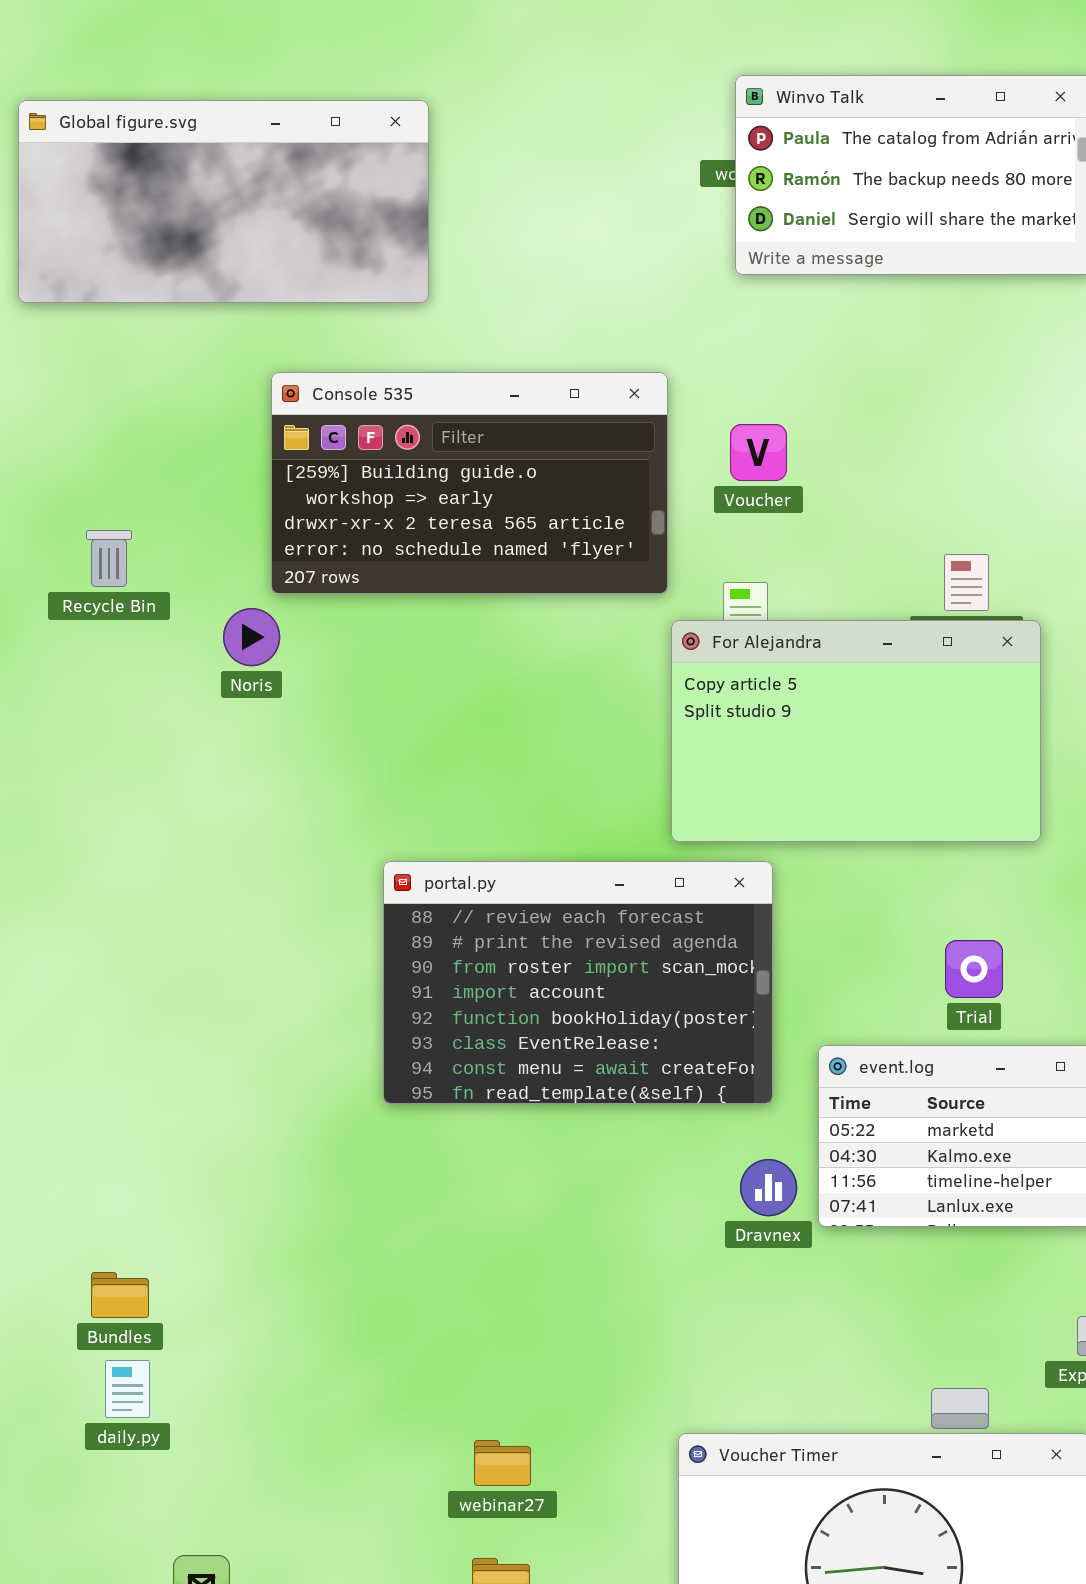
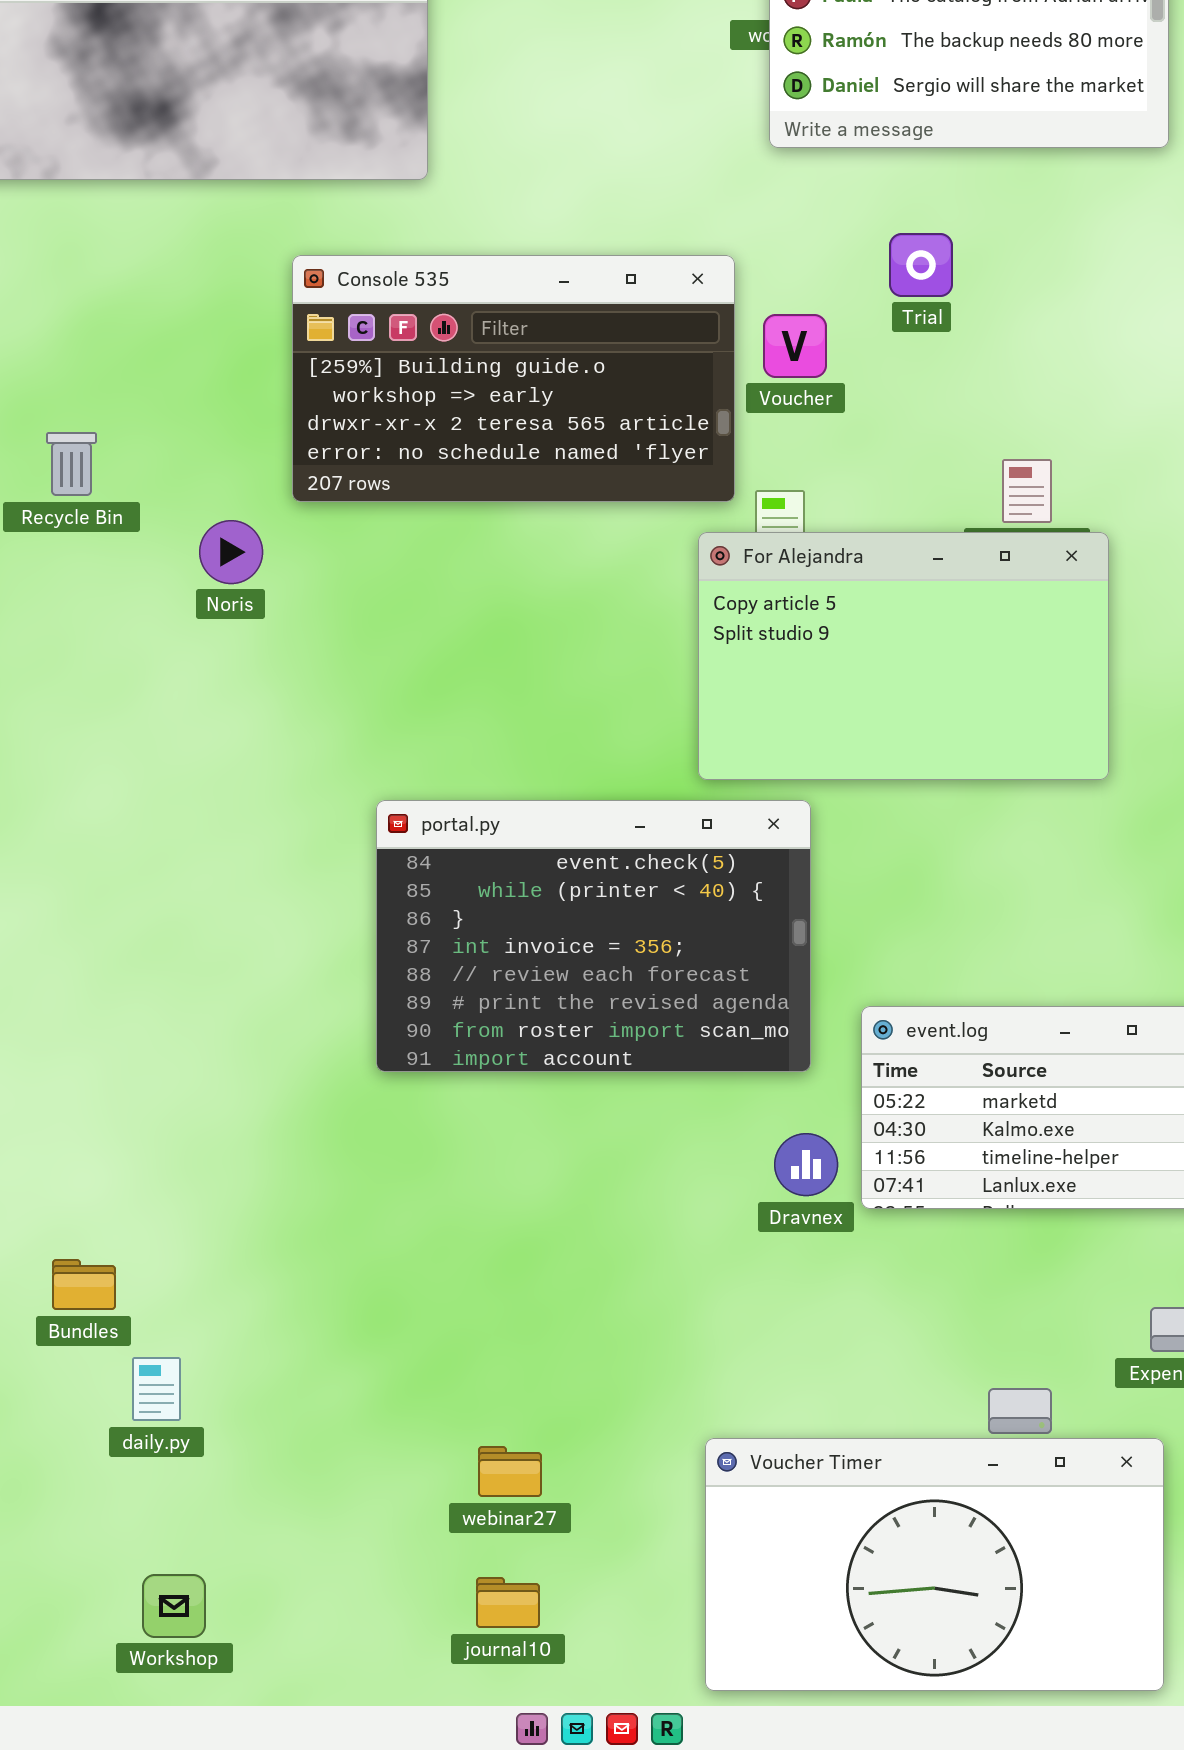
Console 535: [271,372,668,594] -> [292,255,735,502], moved
portal.py: [383,861,773,1104] -> [376,800,811,1072], scrolled up 4 rows
Trial: [945,940,1003,998] -> [889,233,953,297], moved
daily.py: [105,1360,150,1418] -> [132,1357,181,1421], moved

